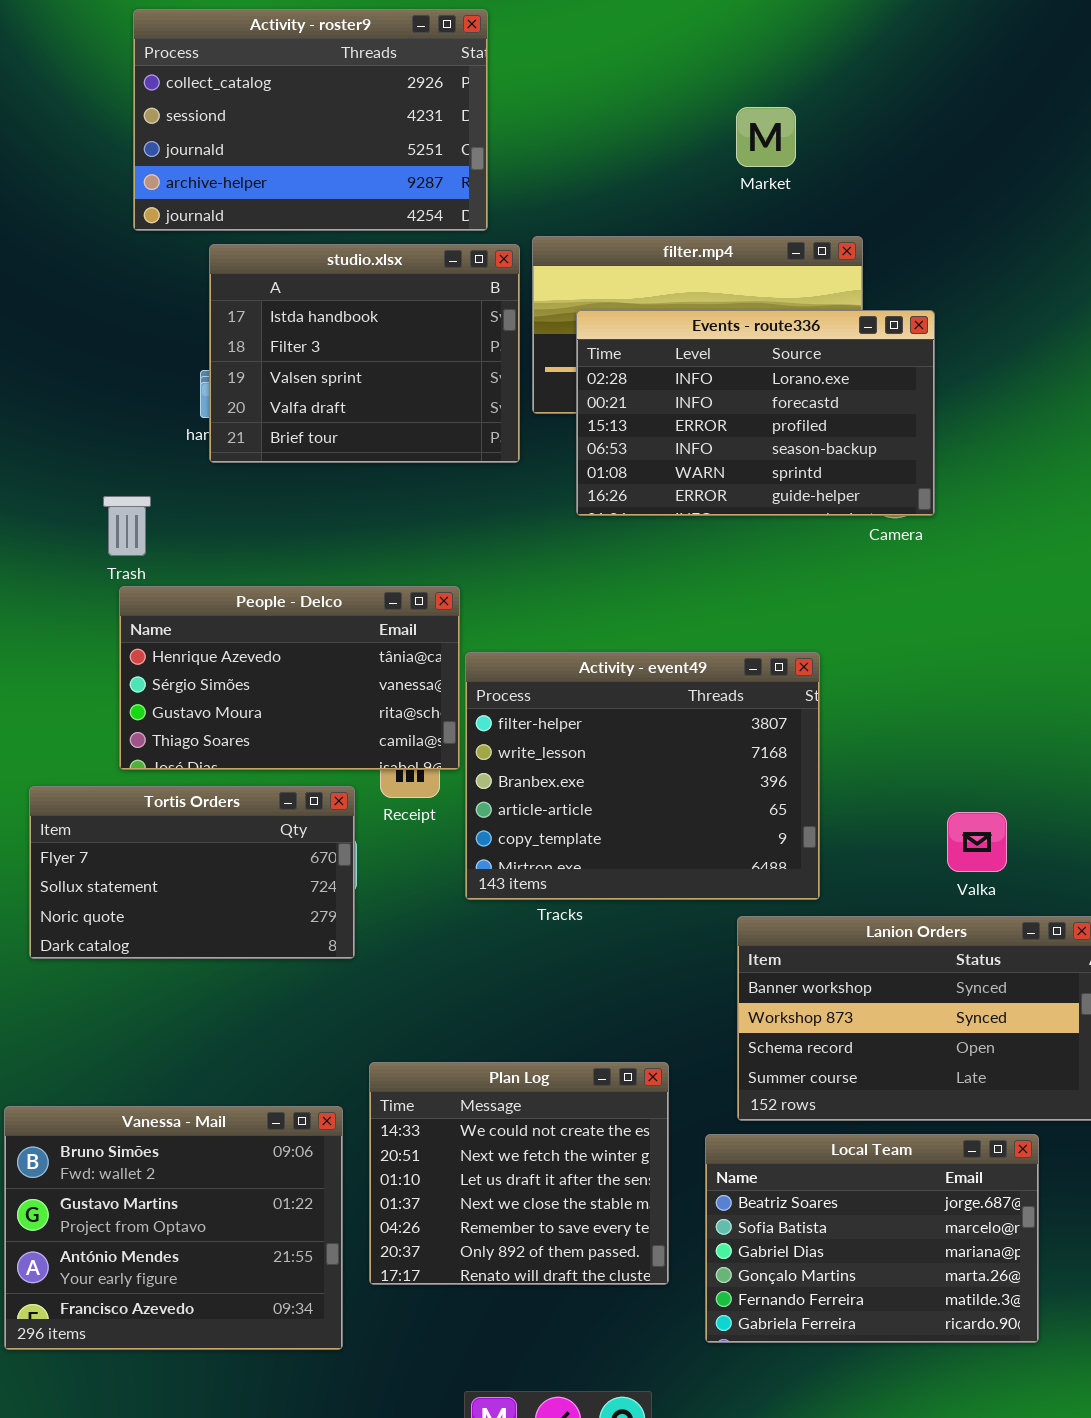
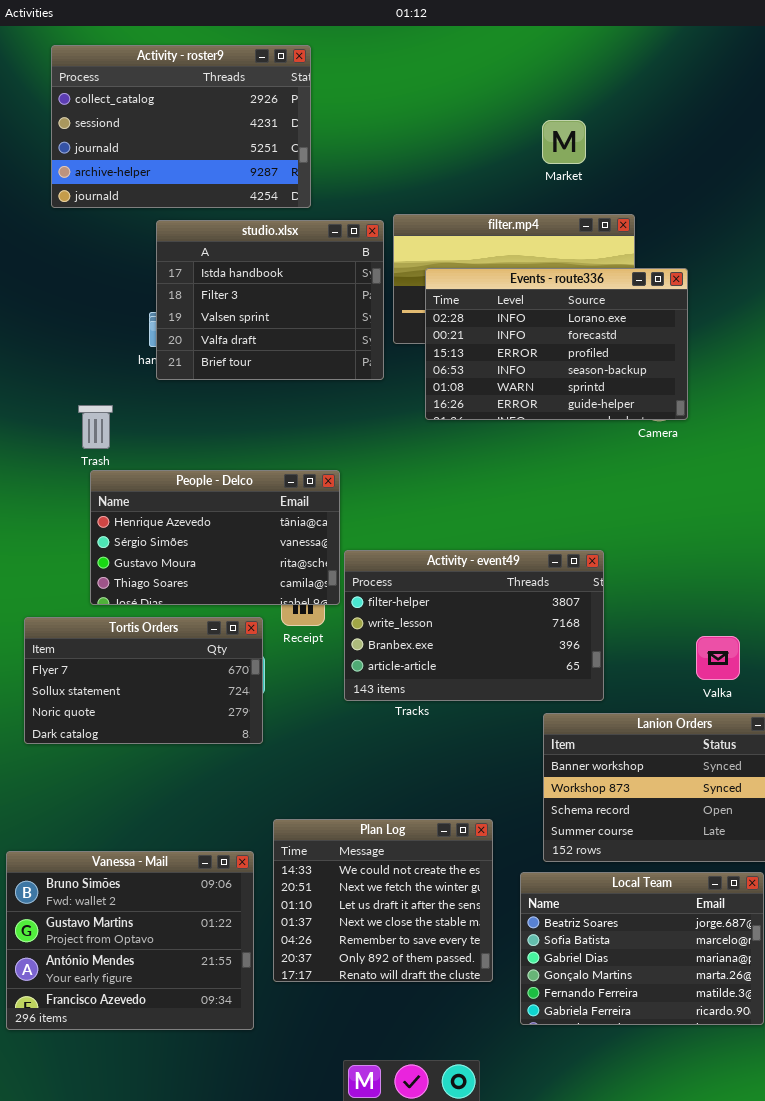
Activity - roster9: [133,9,488,231] -> [51,45,311,208], moved
Activity - event49: [465,652,820,900] -> [344,550,604,701], resized

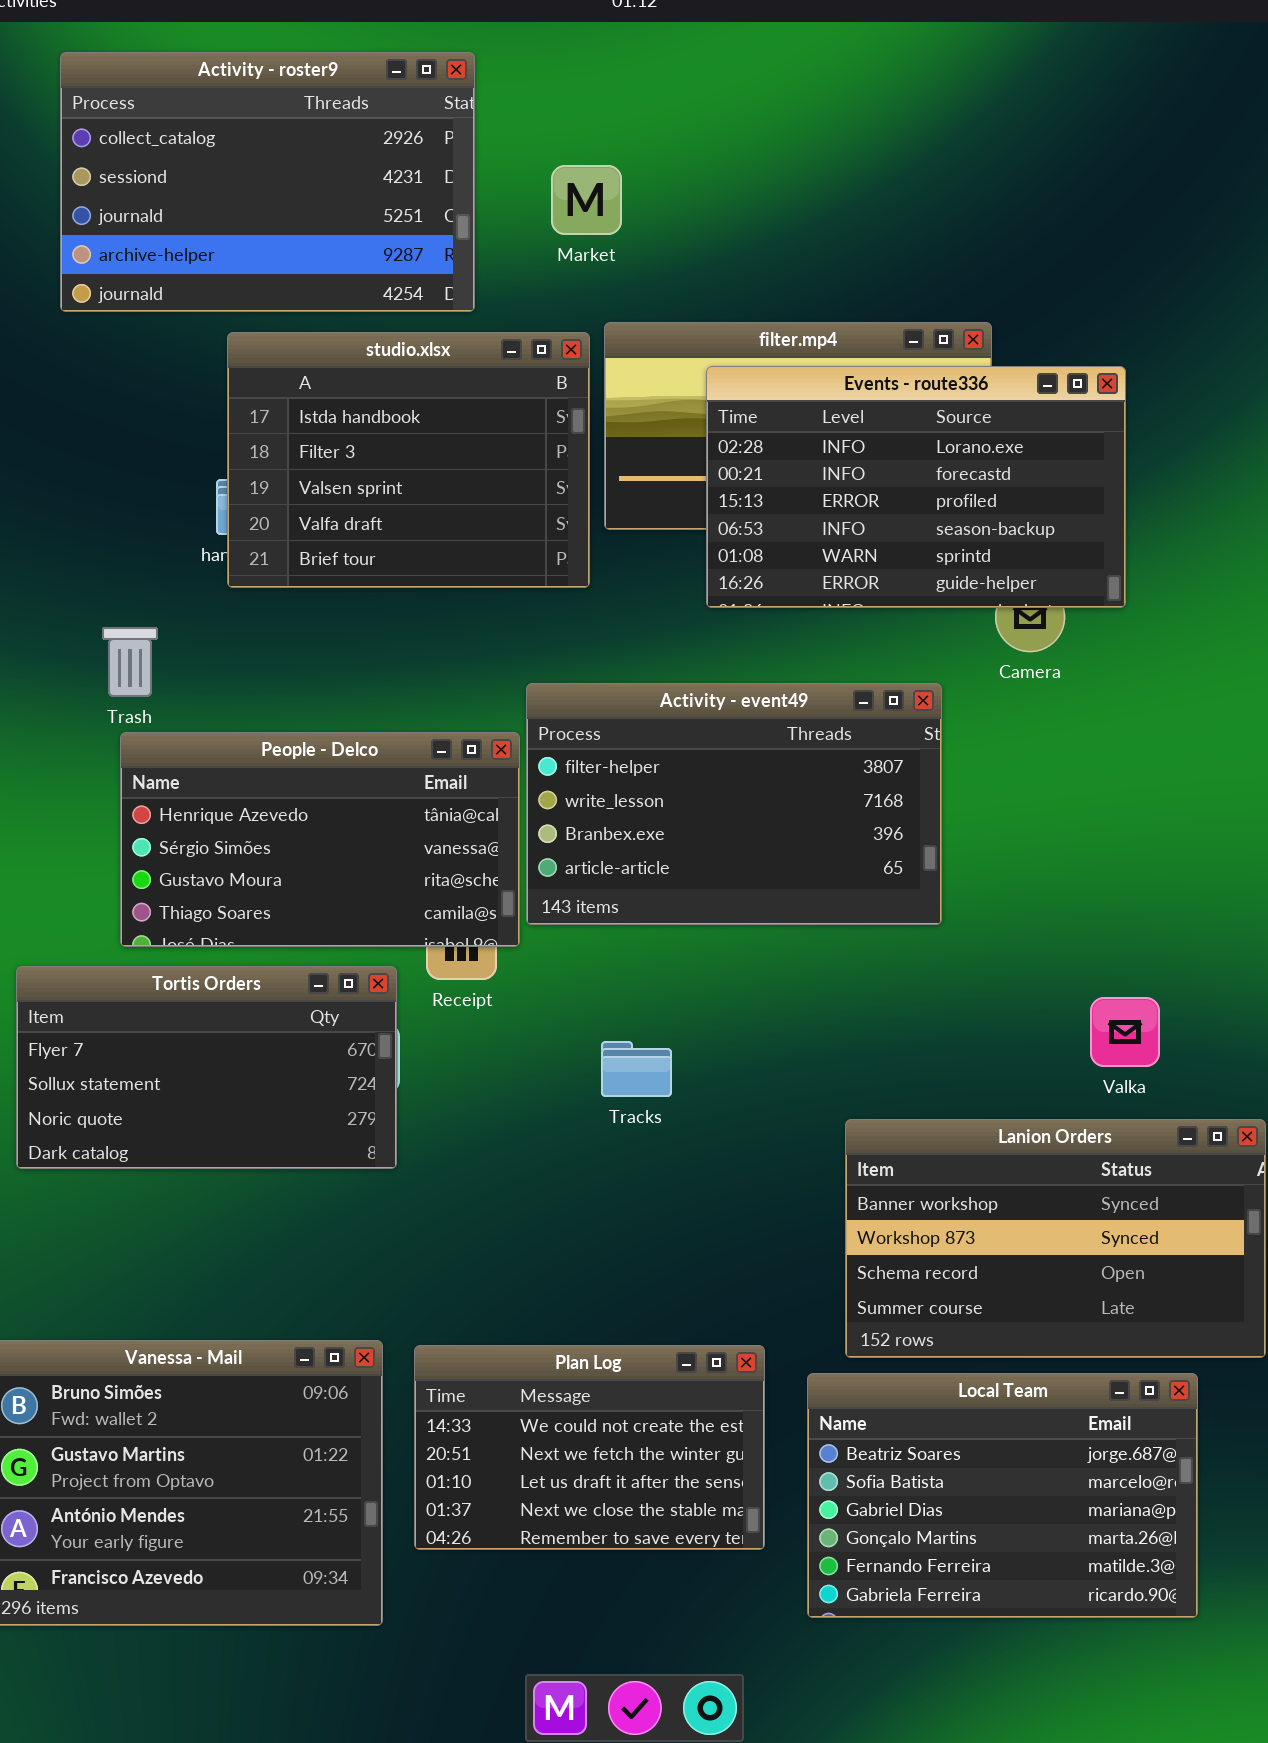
Market: [542,120,586,164] -> [551,165,622,235], moved
Events - route336: [425,268,688,420] -> [706,366,1126,608], moved
Activity - event49: [344,550,604,701] -> [526,683,942,925], moved
Plan Log: [273,819,493,982] -> [414,1345,765,1550], resized

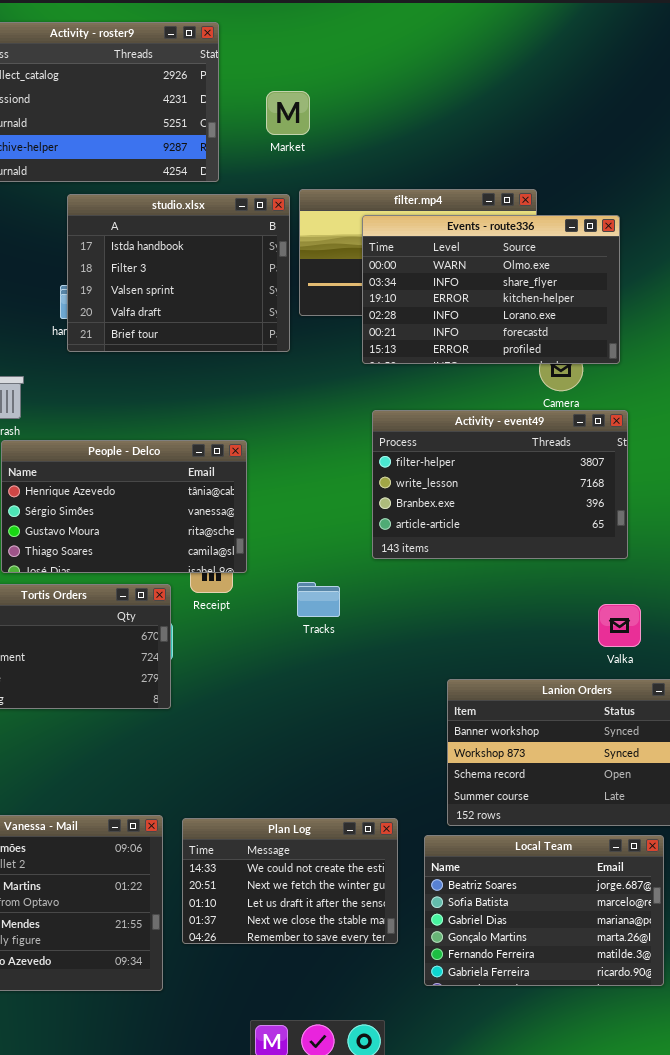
Events - route336: [706,366,1126,608] -> [362,215,620,364], scrolled up 3 rows
Activity - event49: [526,683,942,925] -> [372,410,628,559], moved
Tracks: [601,1041,672,1097] -> [297,582,340,617], moved

